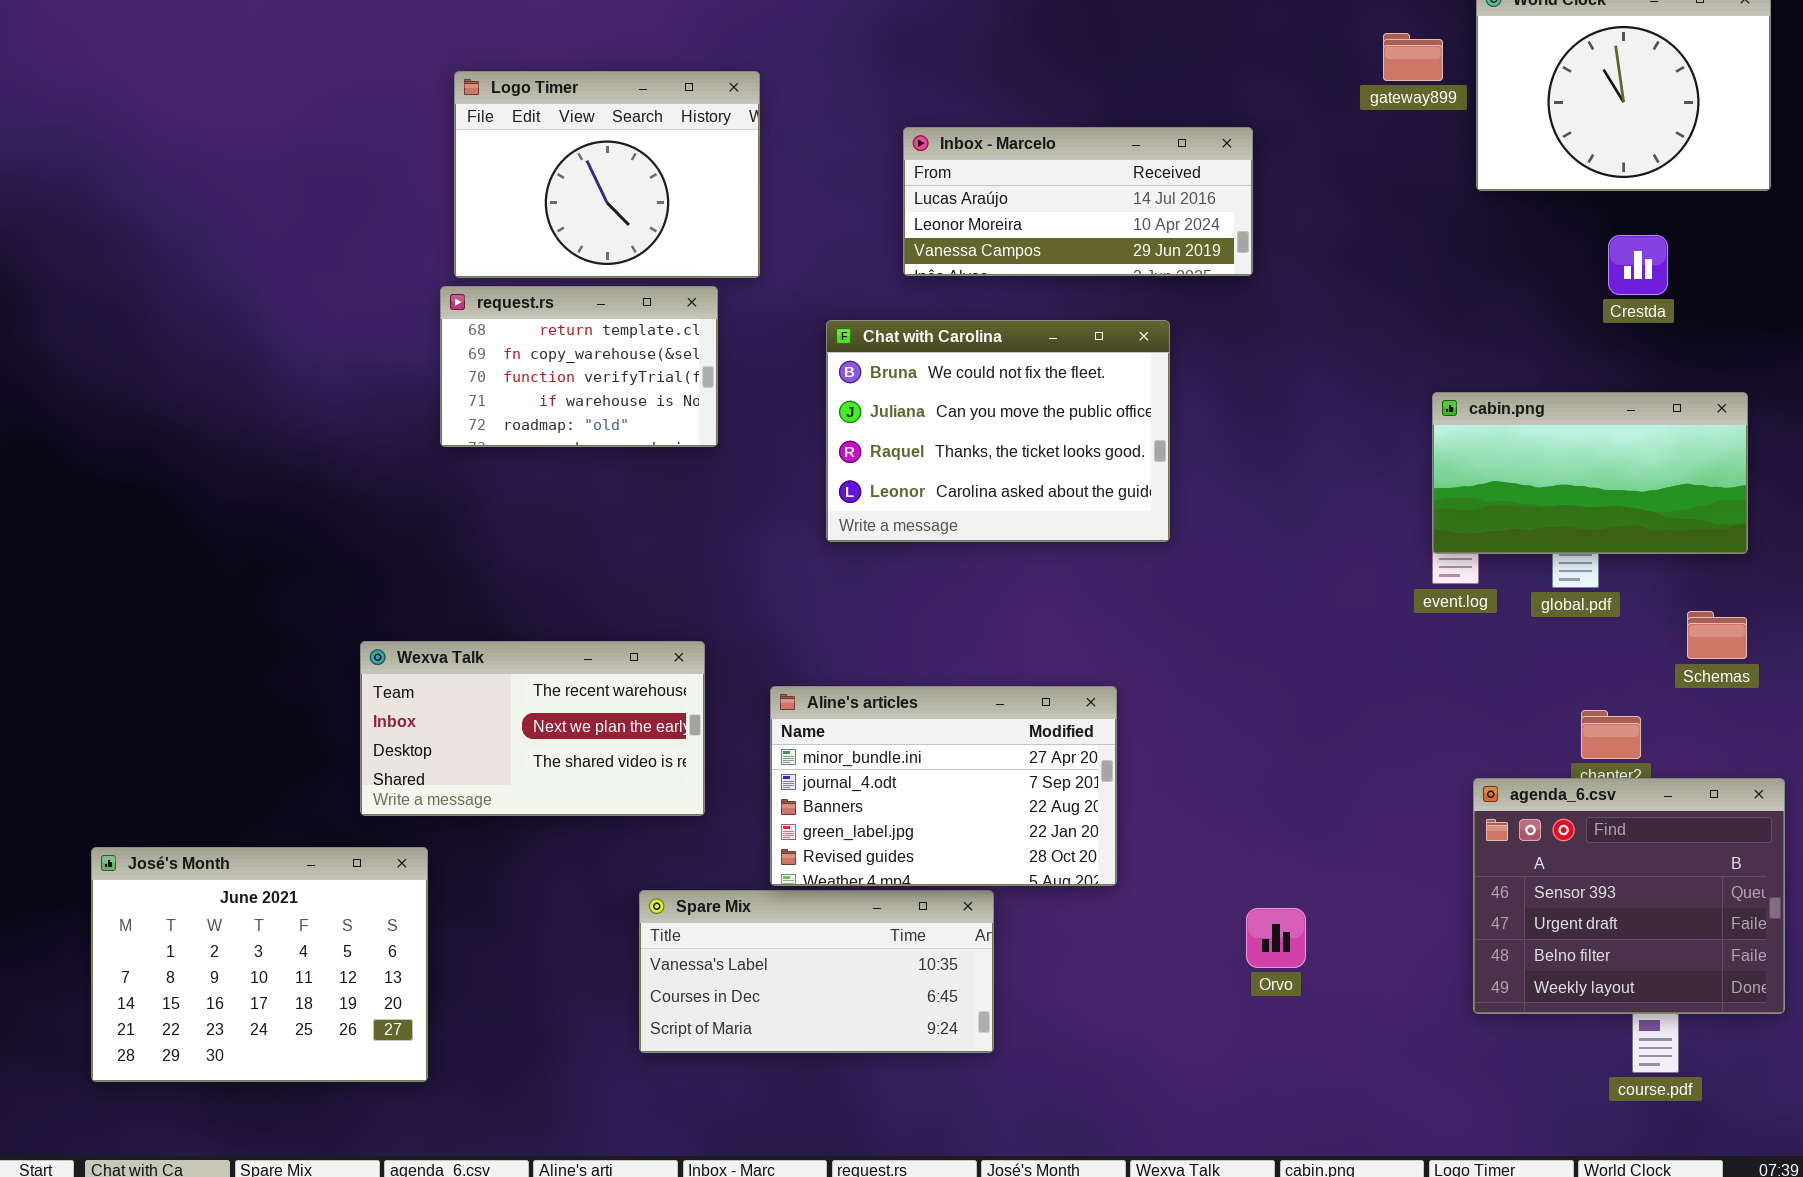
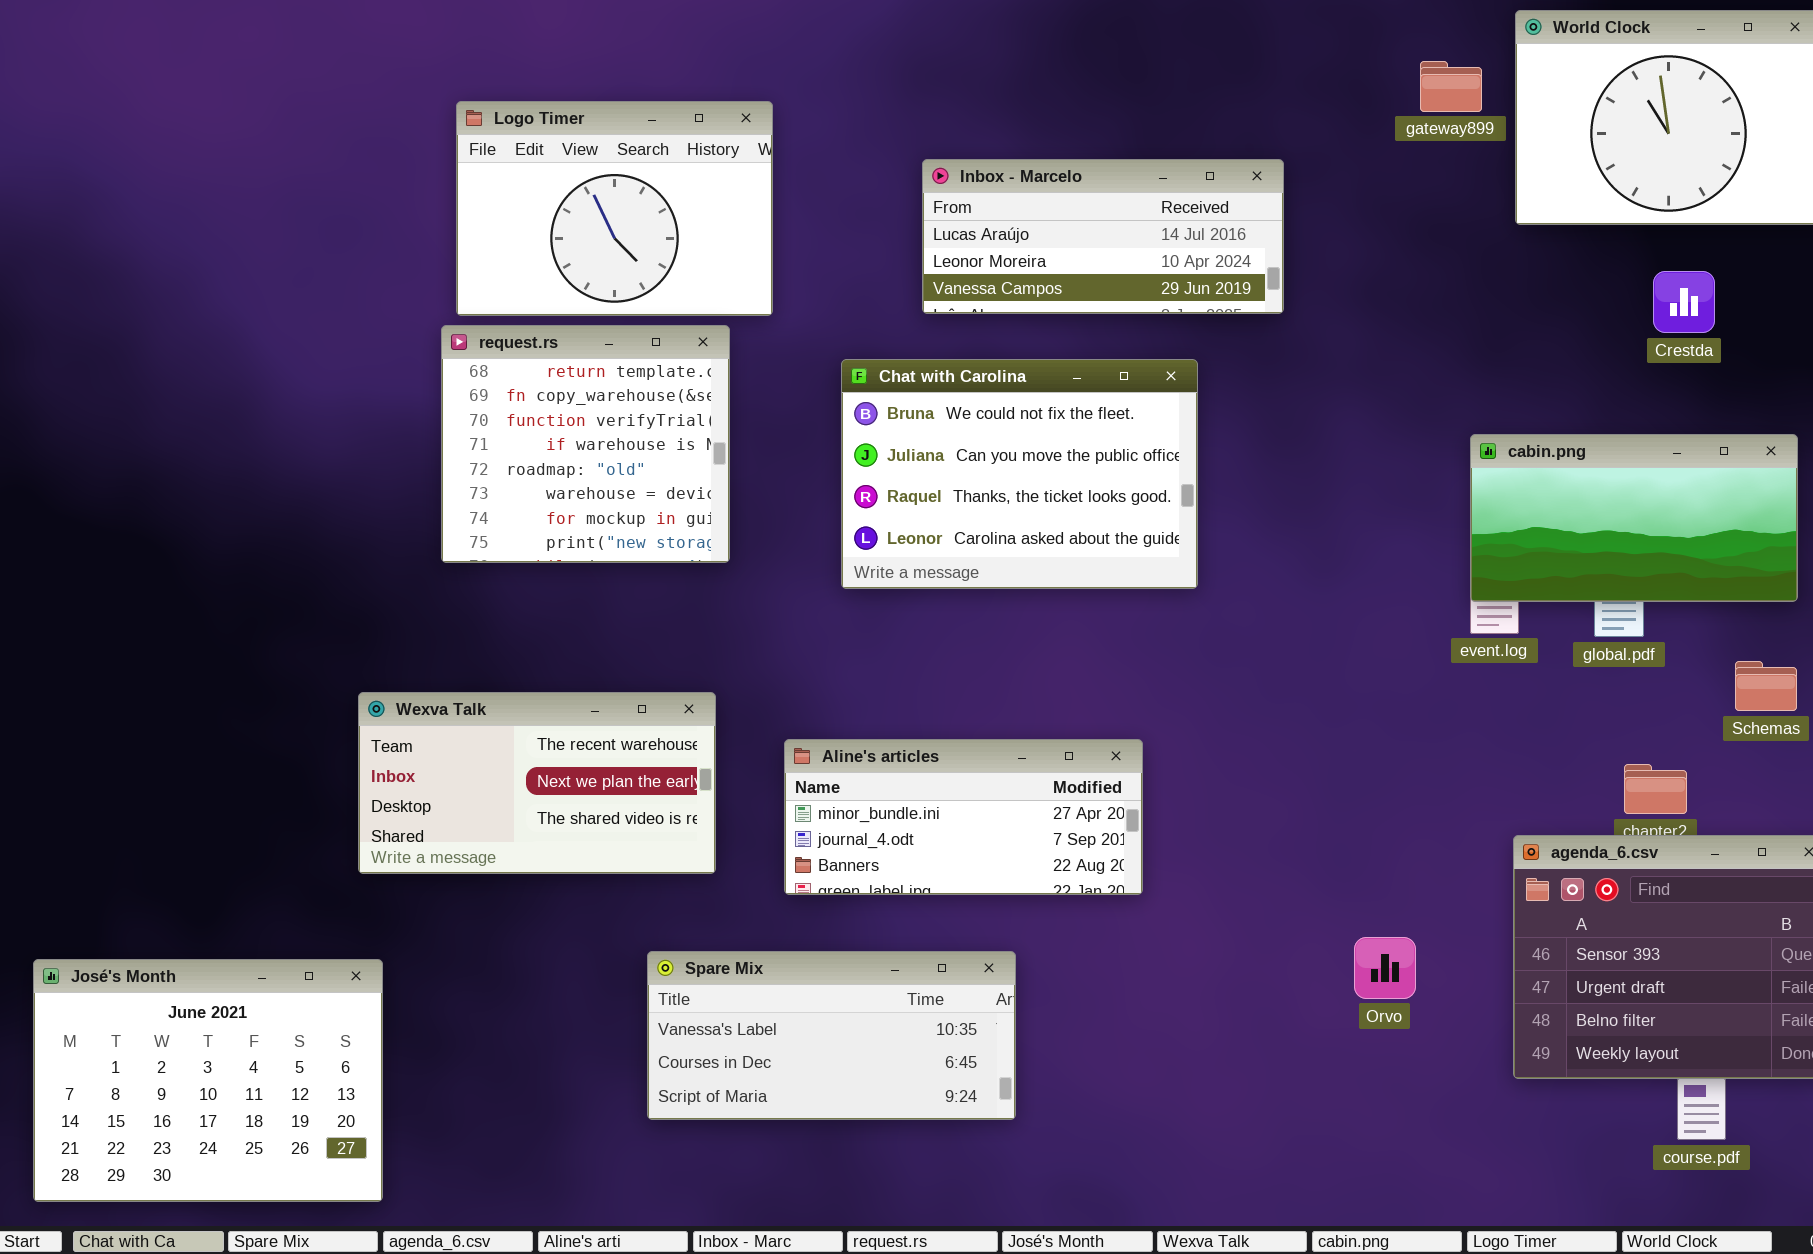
request.rs: [440,286,718,447] -> [441,325,730,563], resized
Aline's articles: [770,686,1117,886] -> [784,739,1143,895], resized
José's Month: [91,847,428,1082] -> [33,959,383,1202], moved
Orvo: [1246,908,1306,968] -> [1354,937,1416,999], moved

